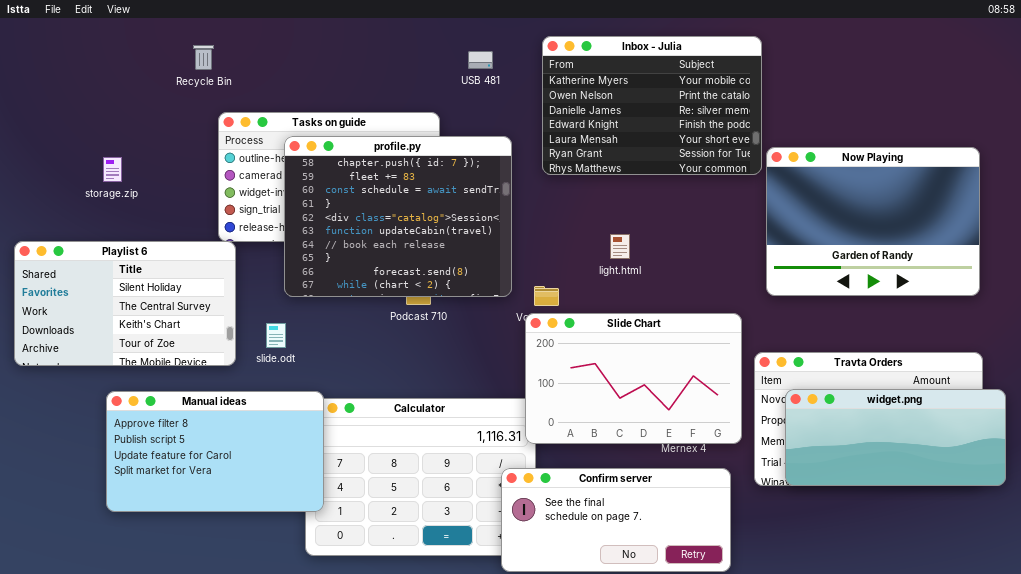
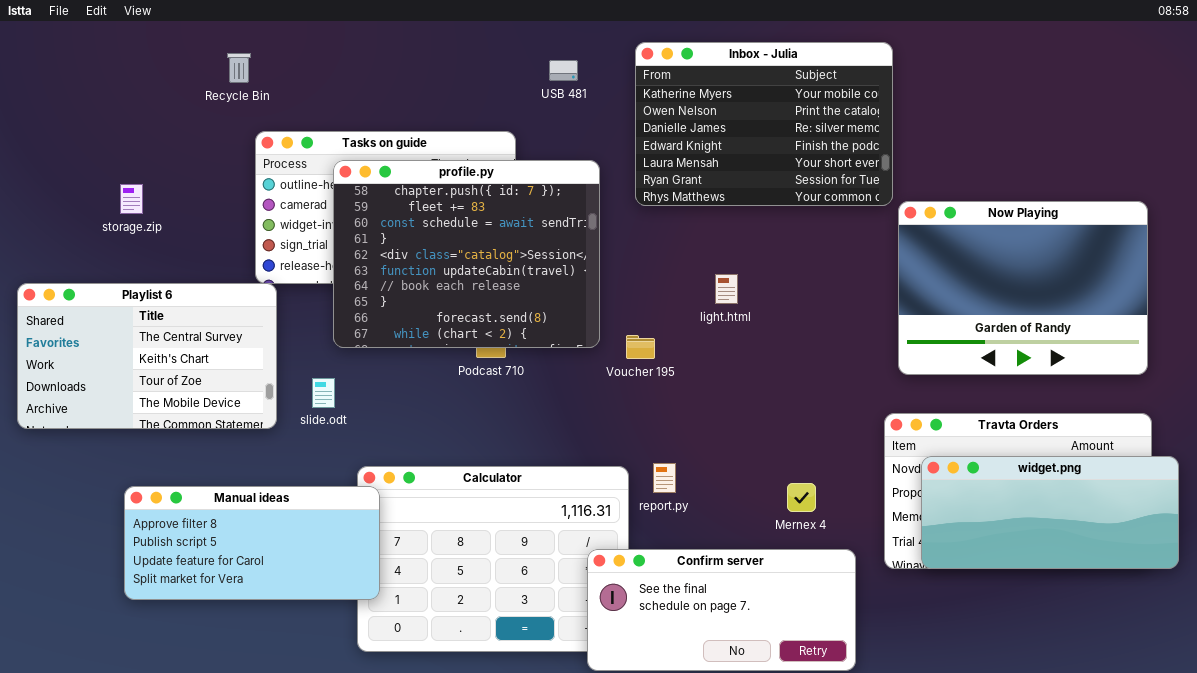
Now Playing: [766,147,980,296] -> [898,201,1148,375], moved
Playlist 6: [14,241,236,366] -> [17,283,277,429], scrolled down 1 row
Slide Chart: [525,313,742,444] -> none, closed
Manual ideas: [106,391,324,512] -> [124,486,380,600], resized

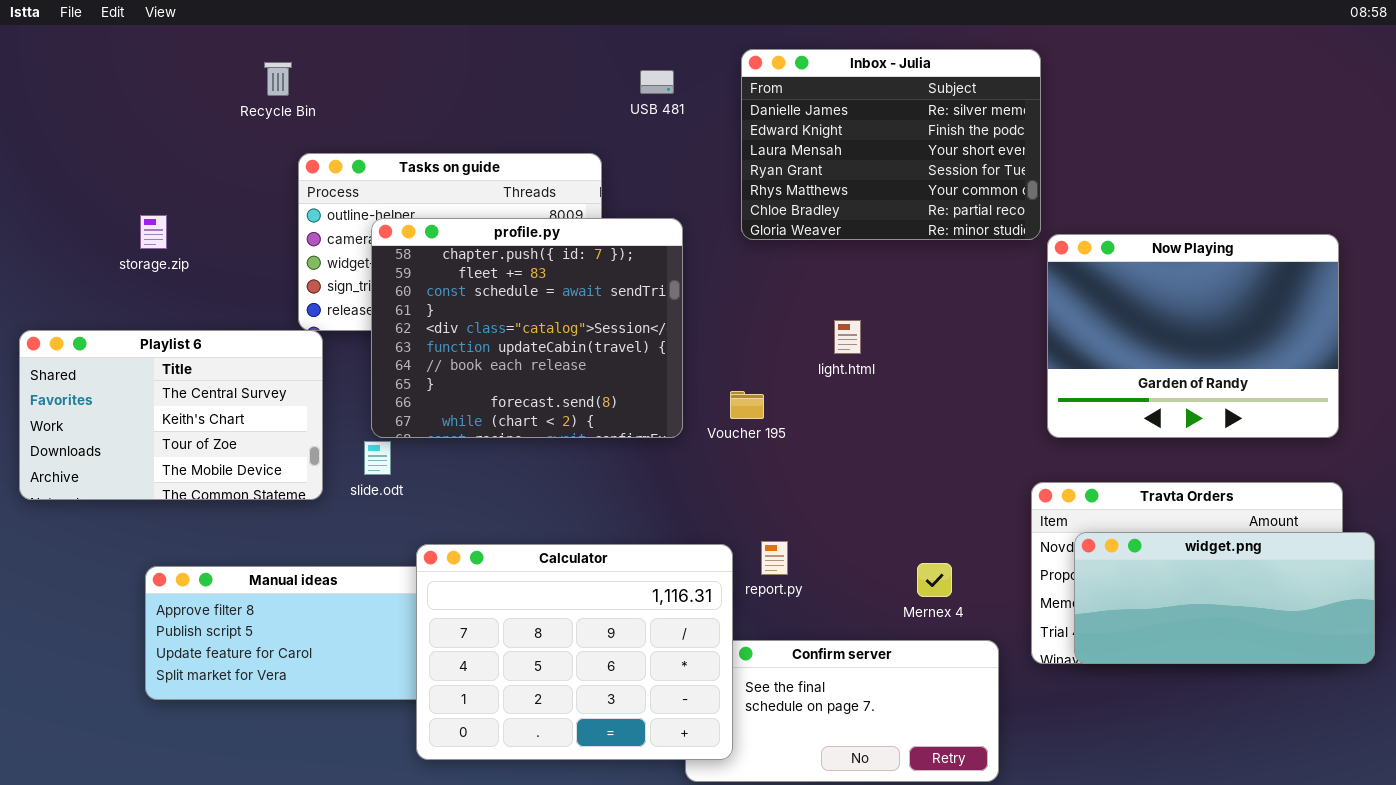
Inbox - Julia: [635,42,893,206] -> [741,49,1041,240], scrolled down 2 rows
profile.py: [333,160,600,348] -> [371,218,683,438], moved
Calculator: [357,466,629,652] -> [416,544,733,760], raised

